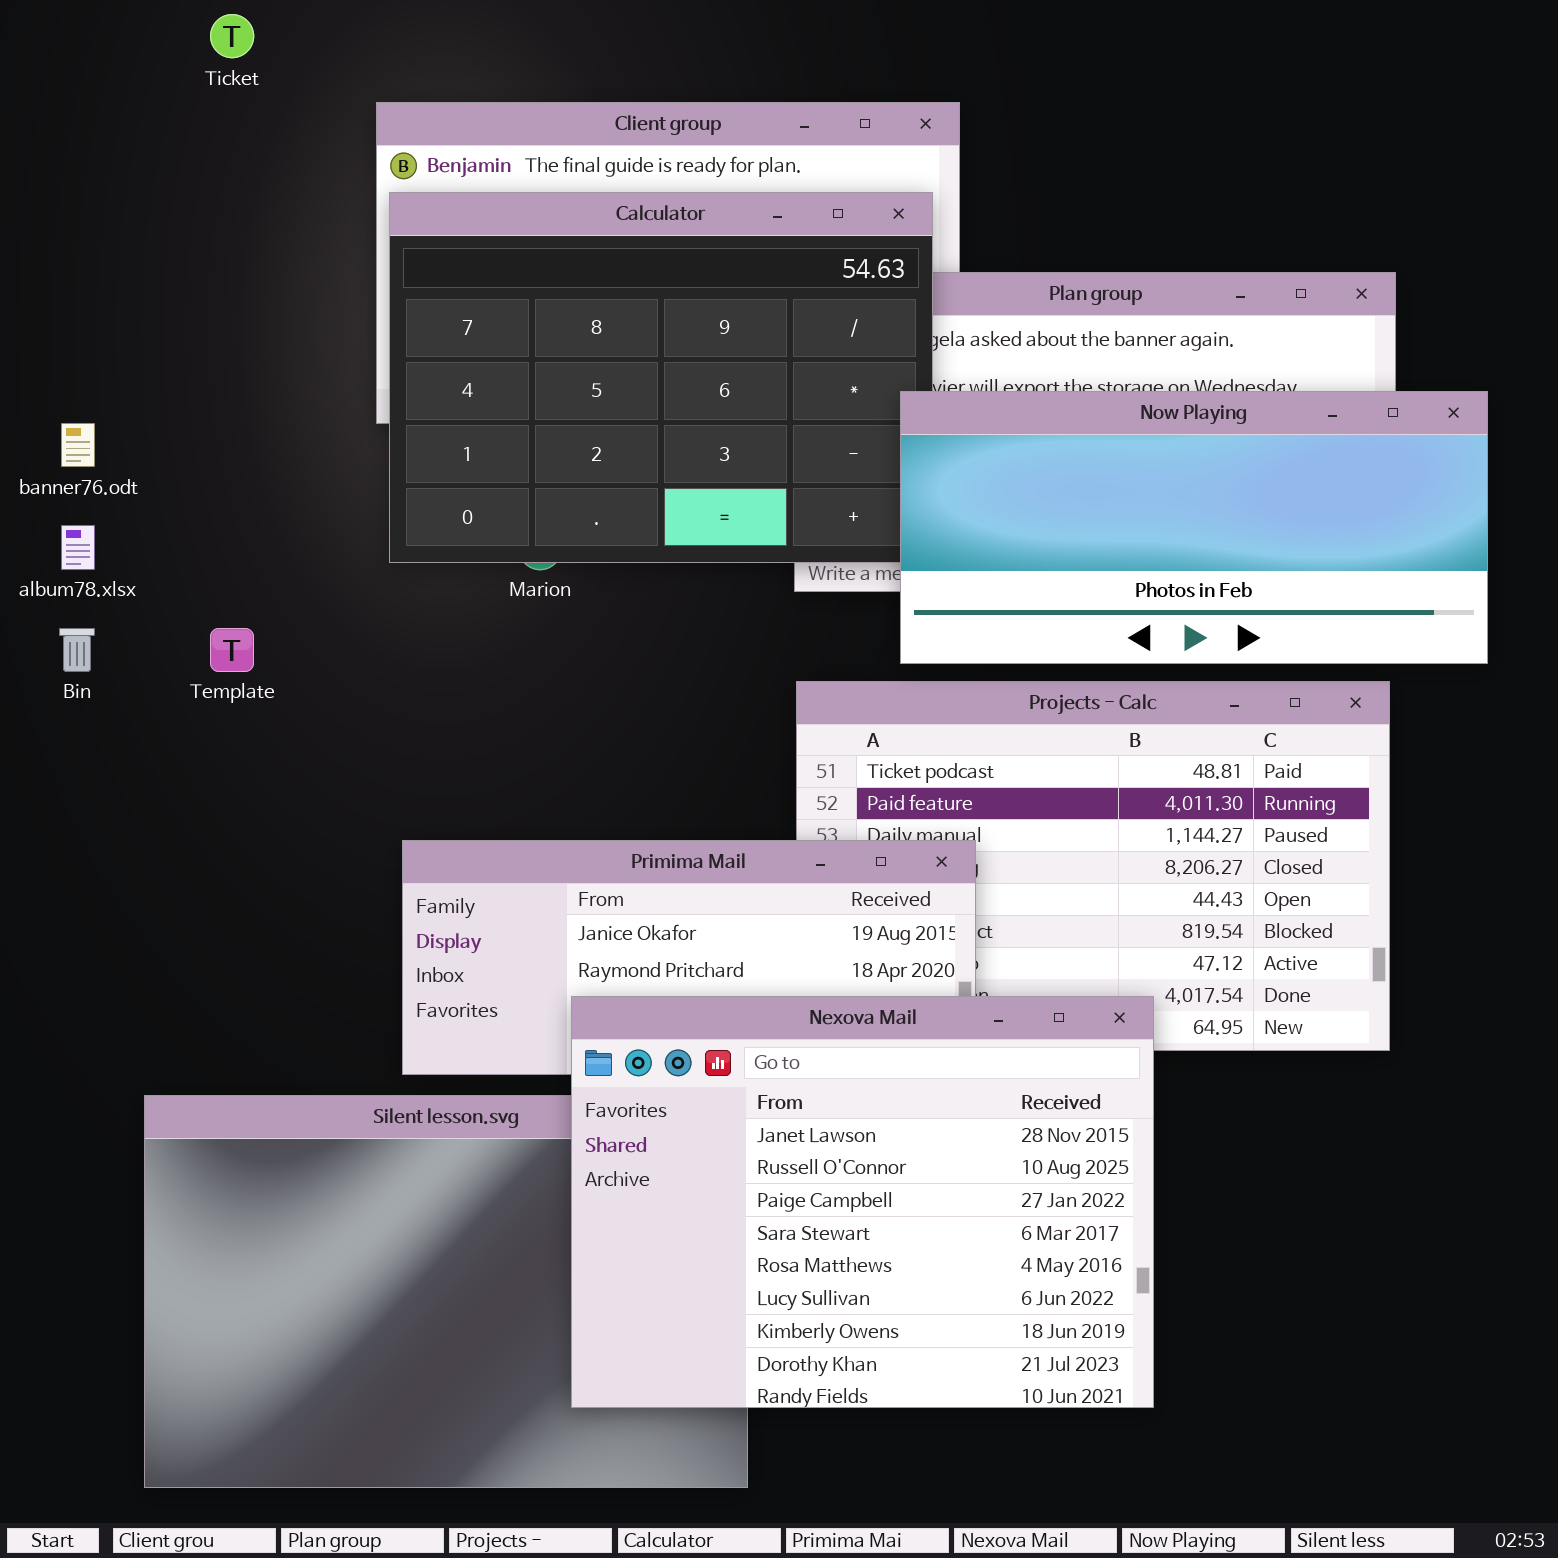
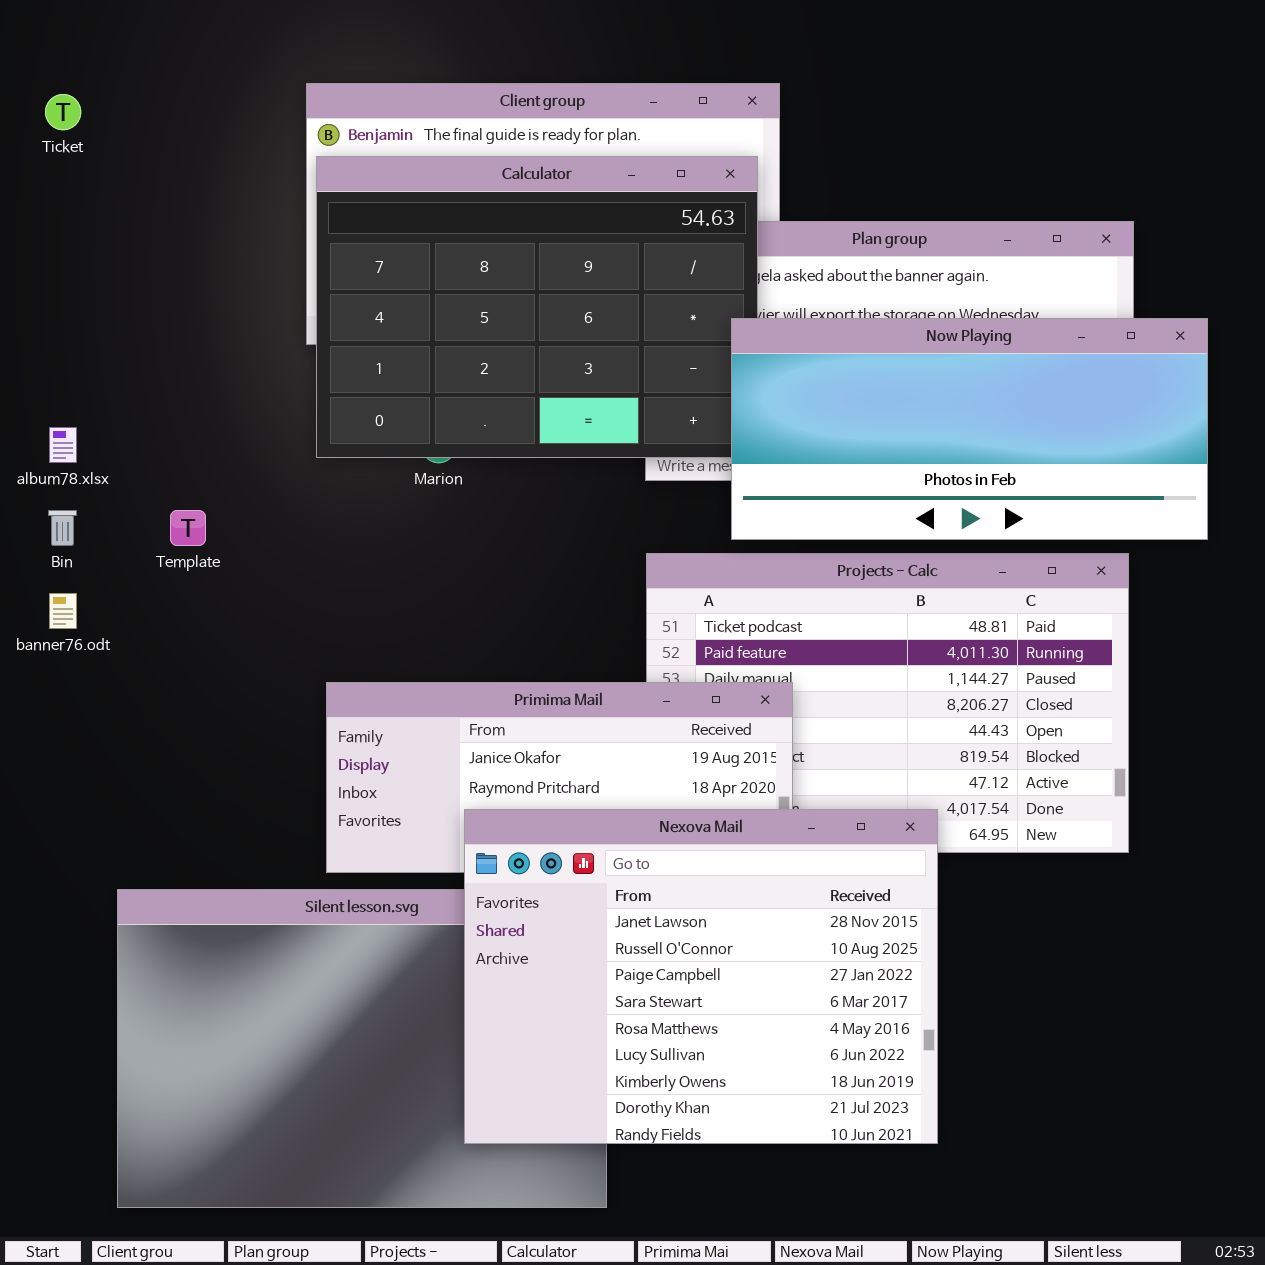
Ticket: [210,14,254,58] -> [45,94,81,130], moved
banner76.odt: [61,423,95,467] -> [49,593,77,629], moved

